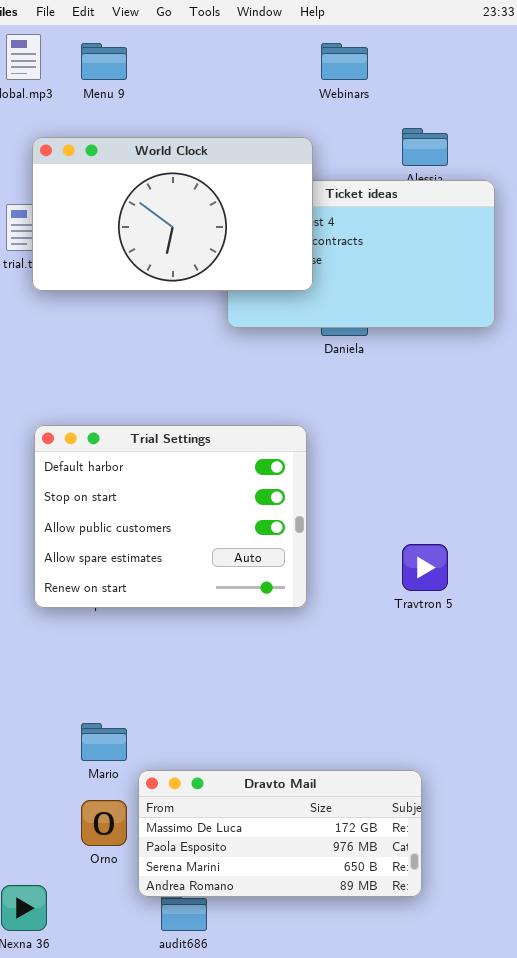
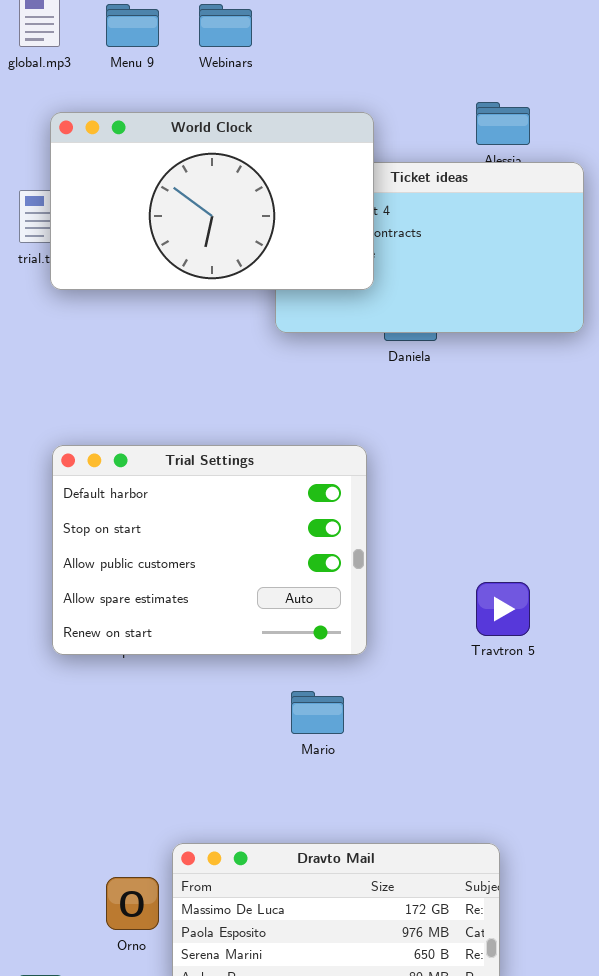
Webinars: [321,43,368,80] -> [199,4,252,47], moved
Mario: [81,723,127,761] -> [291,691,344,734], moved

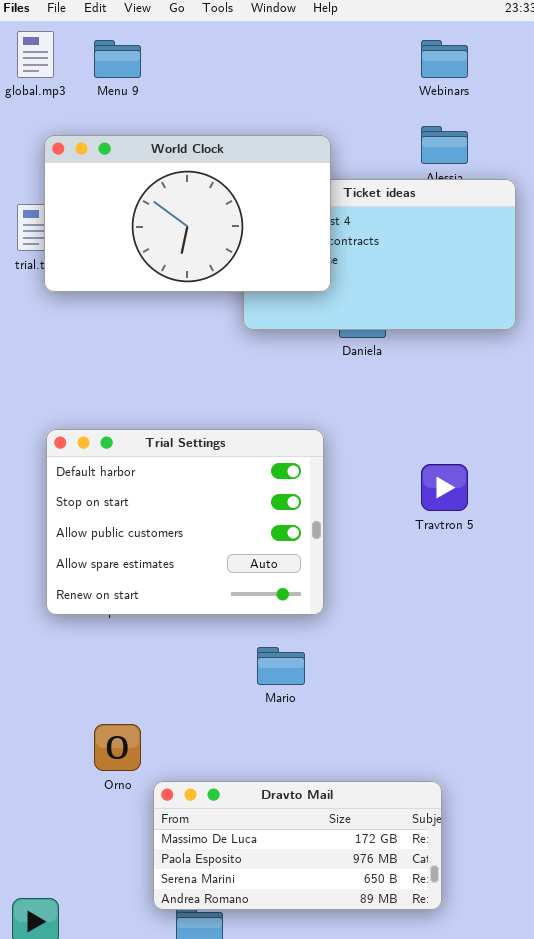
Webinars: [199,4,252,47] -> [421,40,468,78], moved
Travtron 5: [476,582,530,636] -> [421,464,468,511], moved
Orno: [106,877,159,930] -> [94,724,141,771], moved

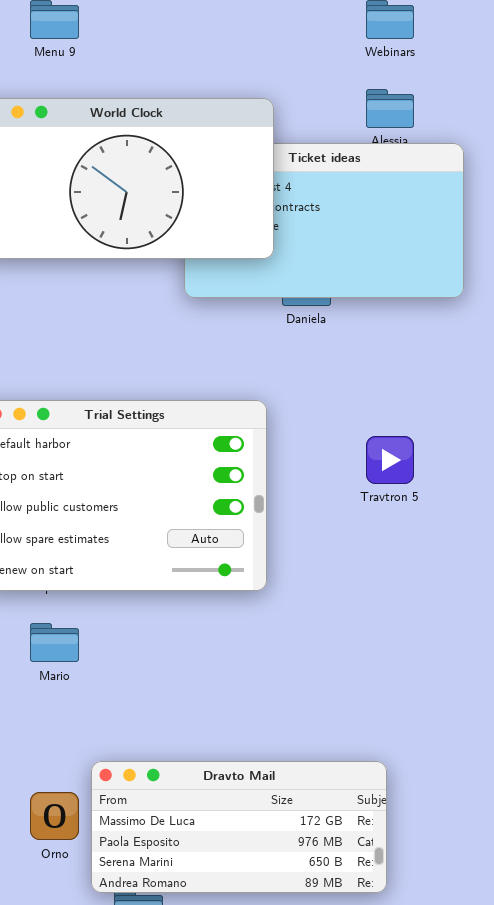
Mario: [257,647,305,685] -> [30,623,79,662], moved
Orno: [94,724,141,771] -> [30,792,79,840], moved

